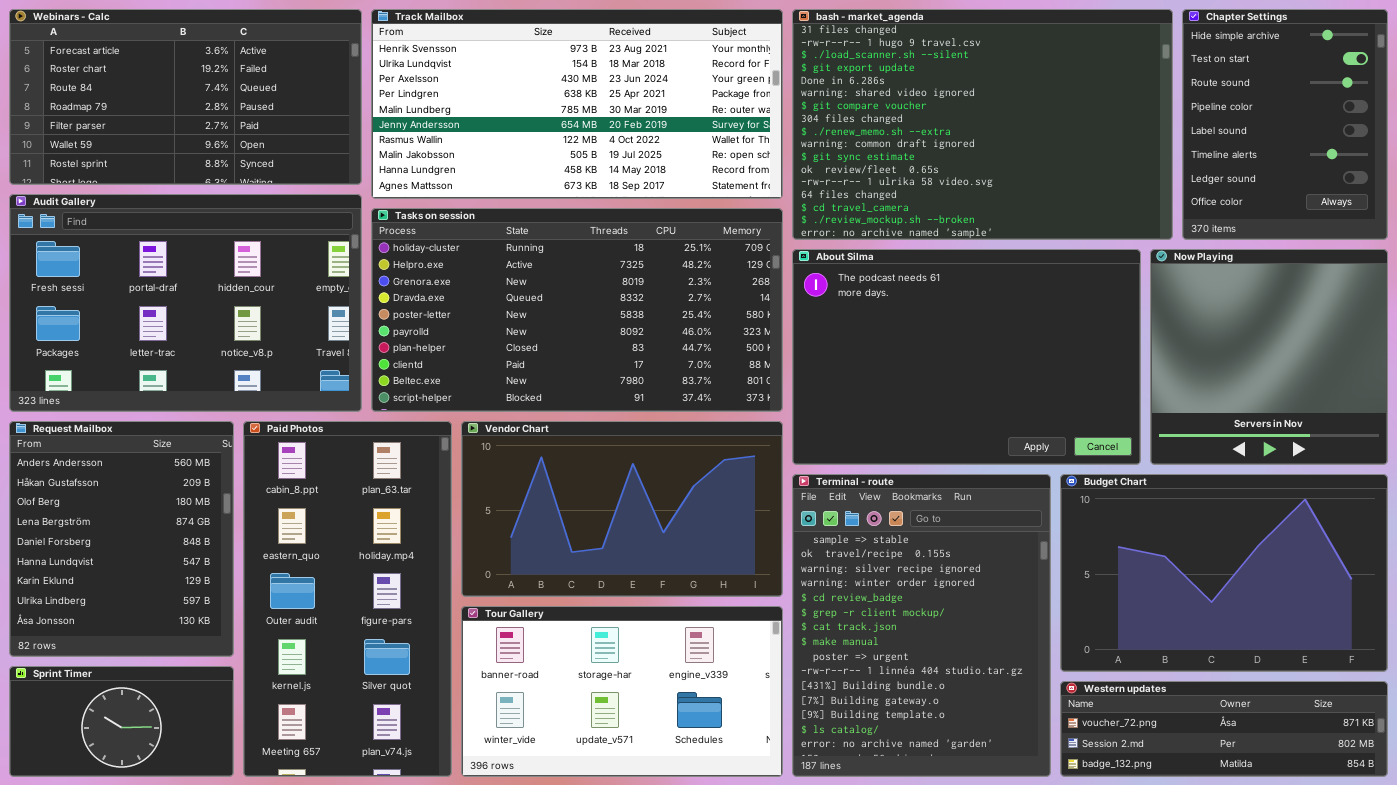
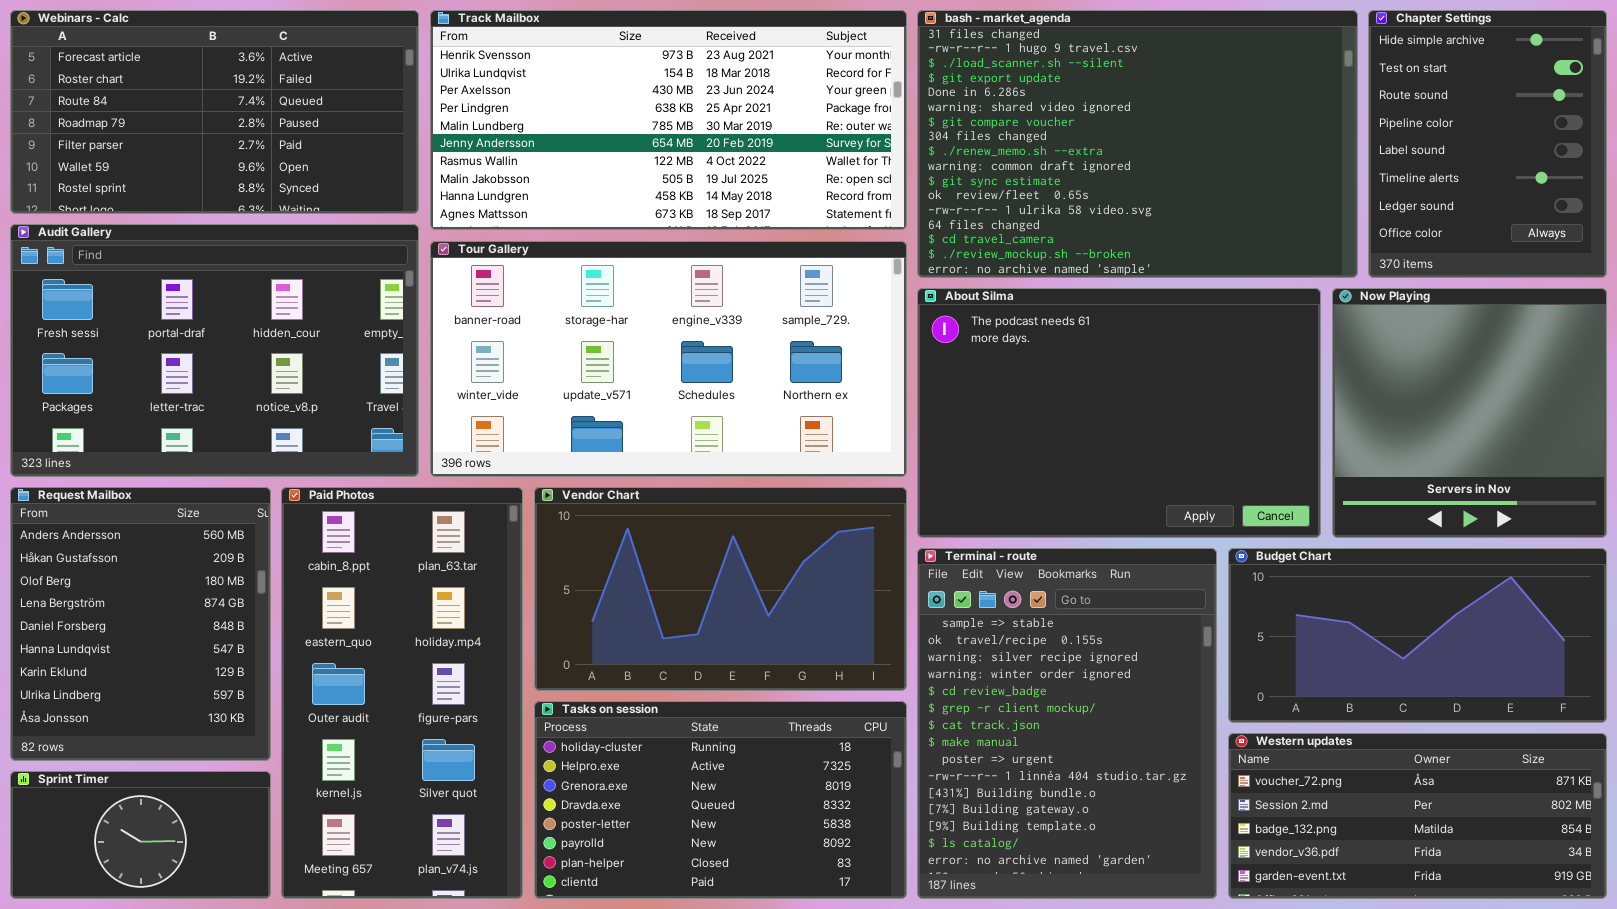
Tasks on session: [371,208,783,412] -> [534,701,907,899], moved, resized
Budget Chart: [1060,474,1388,672] -> [1228,548,1607,723], resized
Tour Gallery: [461,606,783,777] -> [430,241,907,477], moved, resized
Western updates: [1060,681,1388,777] -> [1228,733,1607,899], resized

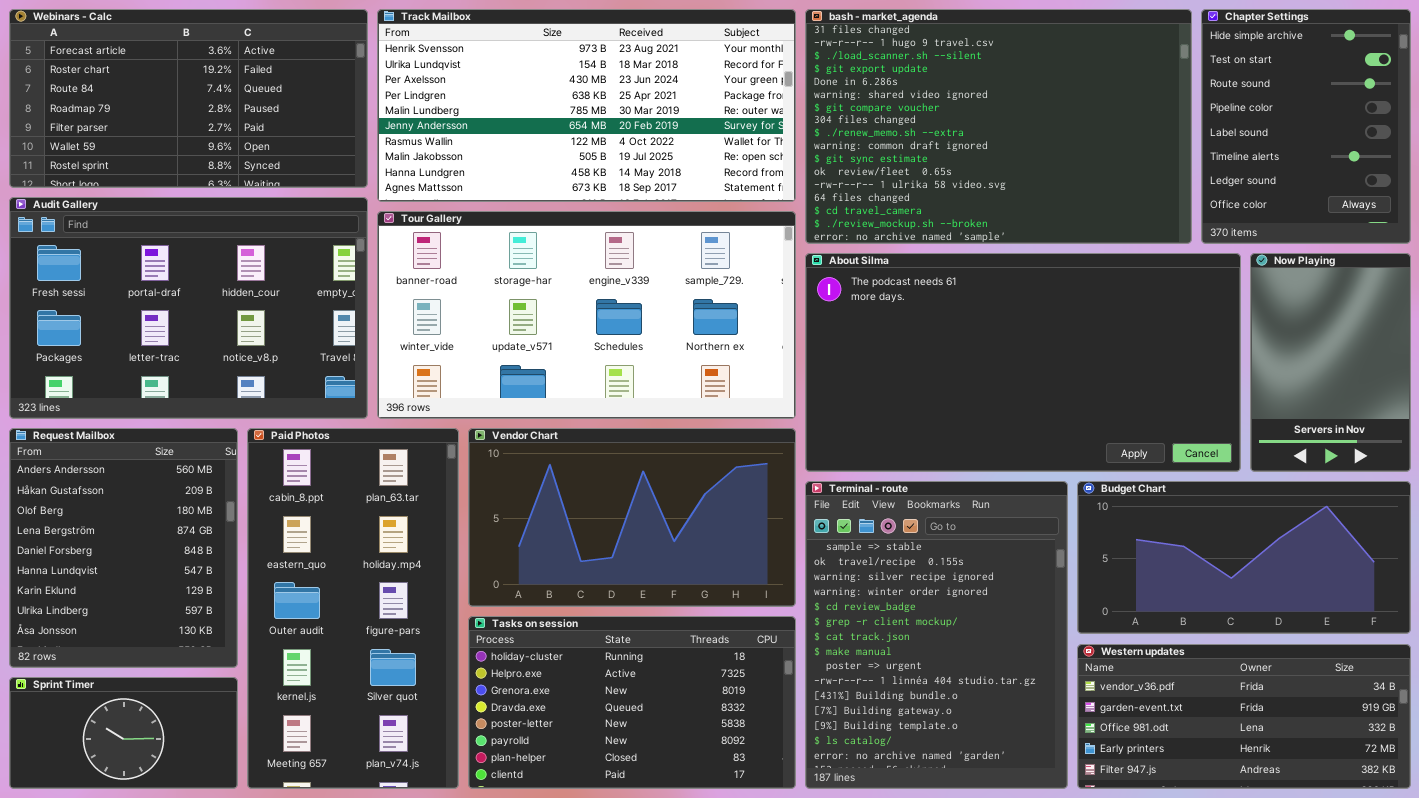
About Silma: [917,288,1321,538] -> [805,253,1241,472], resized
Now Playing: [1332,288,1607,538] -> [1250,253,1411,472], resized
Western updates: [1228,733,1607,899] -> [1077,644,1411,789], scrolled down 3 rows

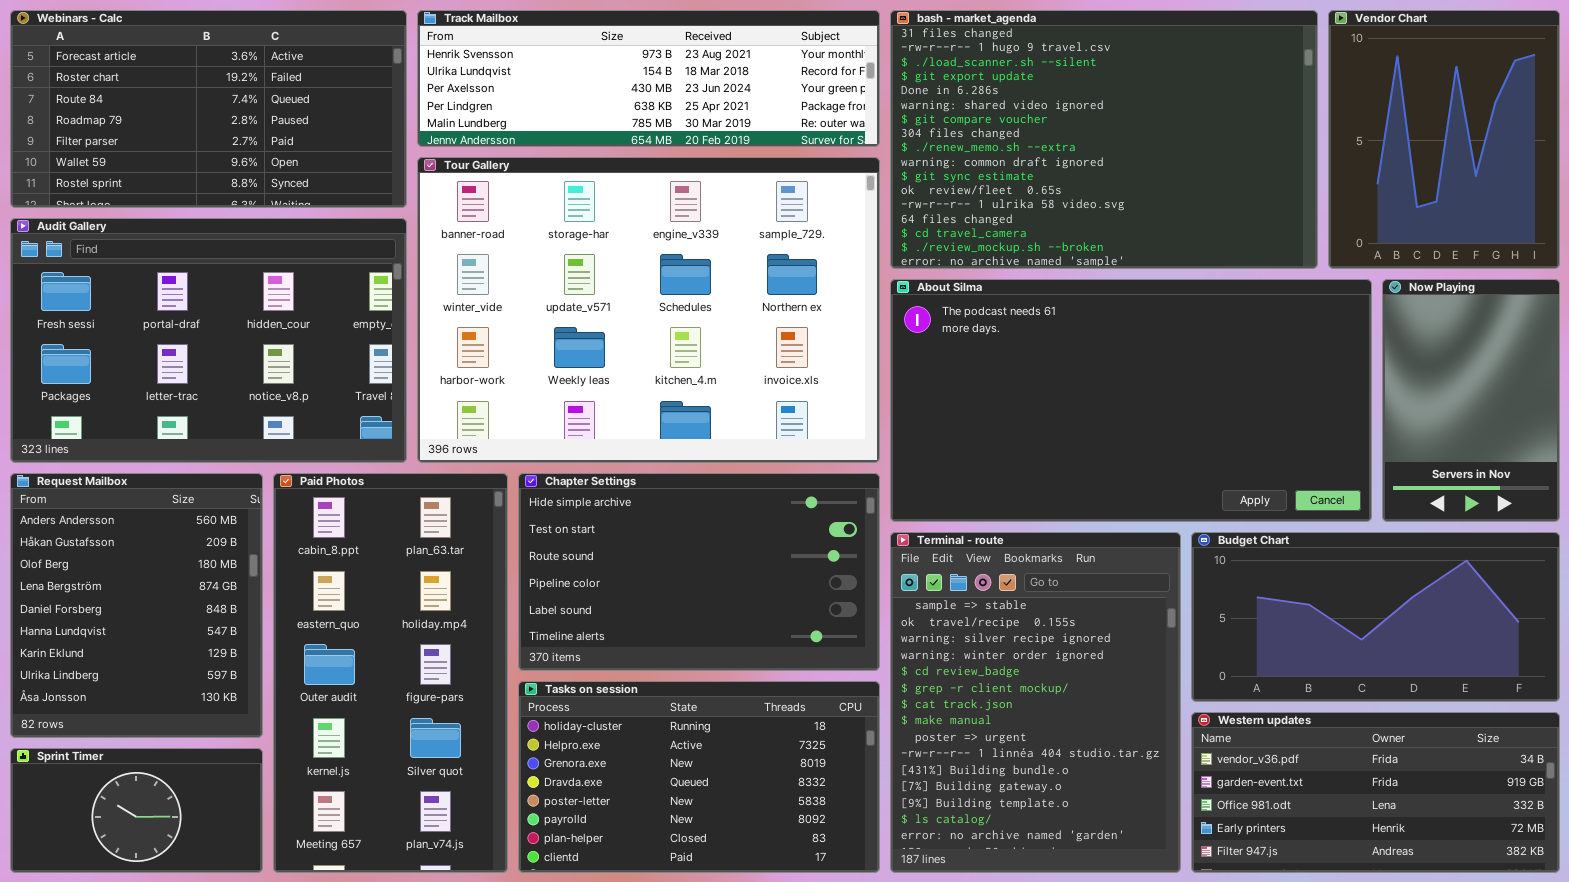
Track Mailbox: [377,9,796,202] -> [417,10,880,147], resized
Chapter Settings: [1201,9,1411,244] -> [518,473,880,671], moved, resized
Tour Gallery: [377,211,796,419] -> [417,157,880,463], resized
Vendor Chart: [468,428,796,607] -> [1328,10,1560,269], moved, resized

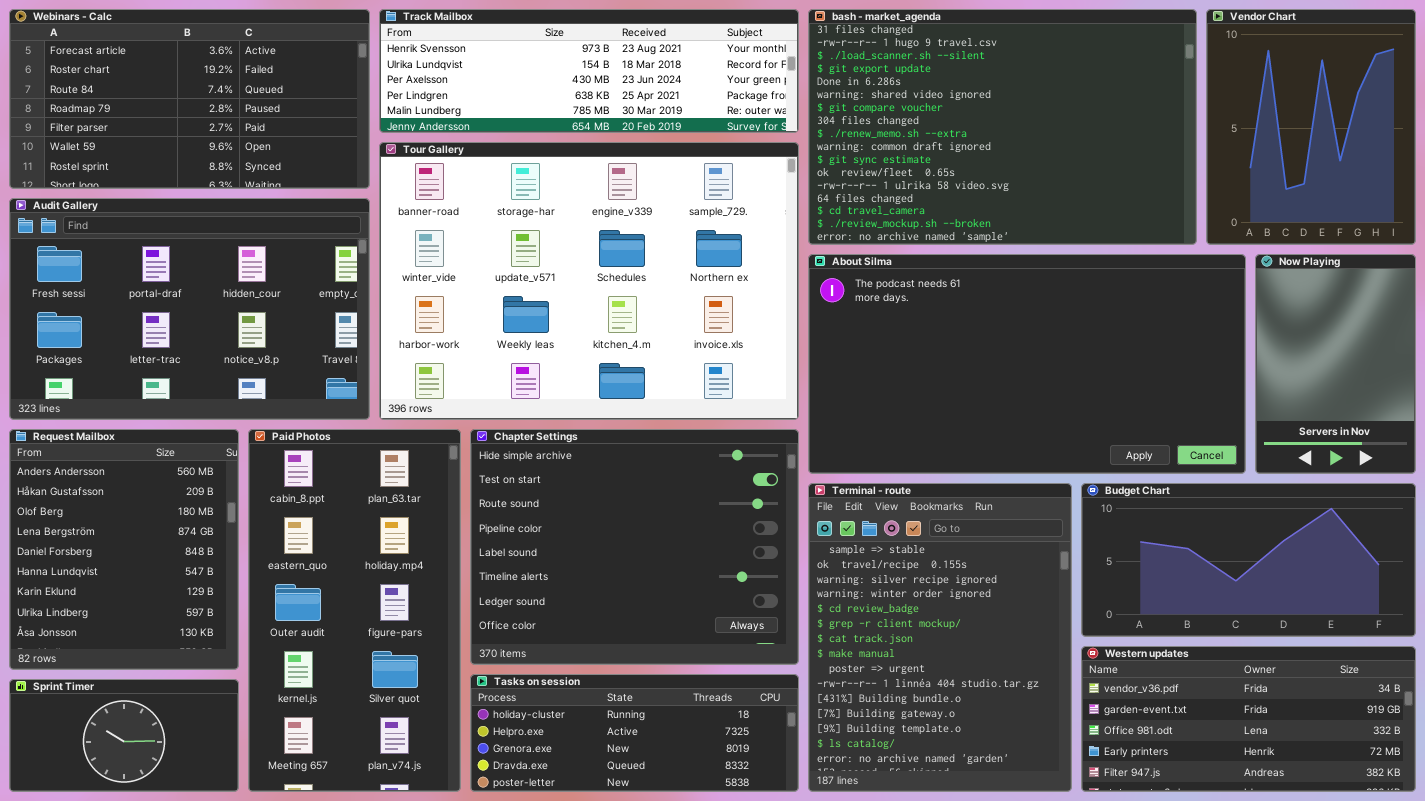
Chapter Settings: [518,473,880,671] -> [470,429,799,665], resized
Tasks on session: [518,681,880,873] -> [470,674,799,792], resized

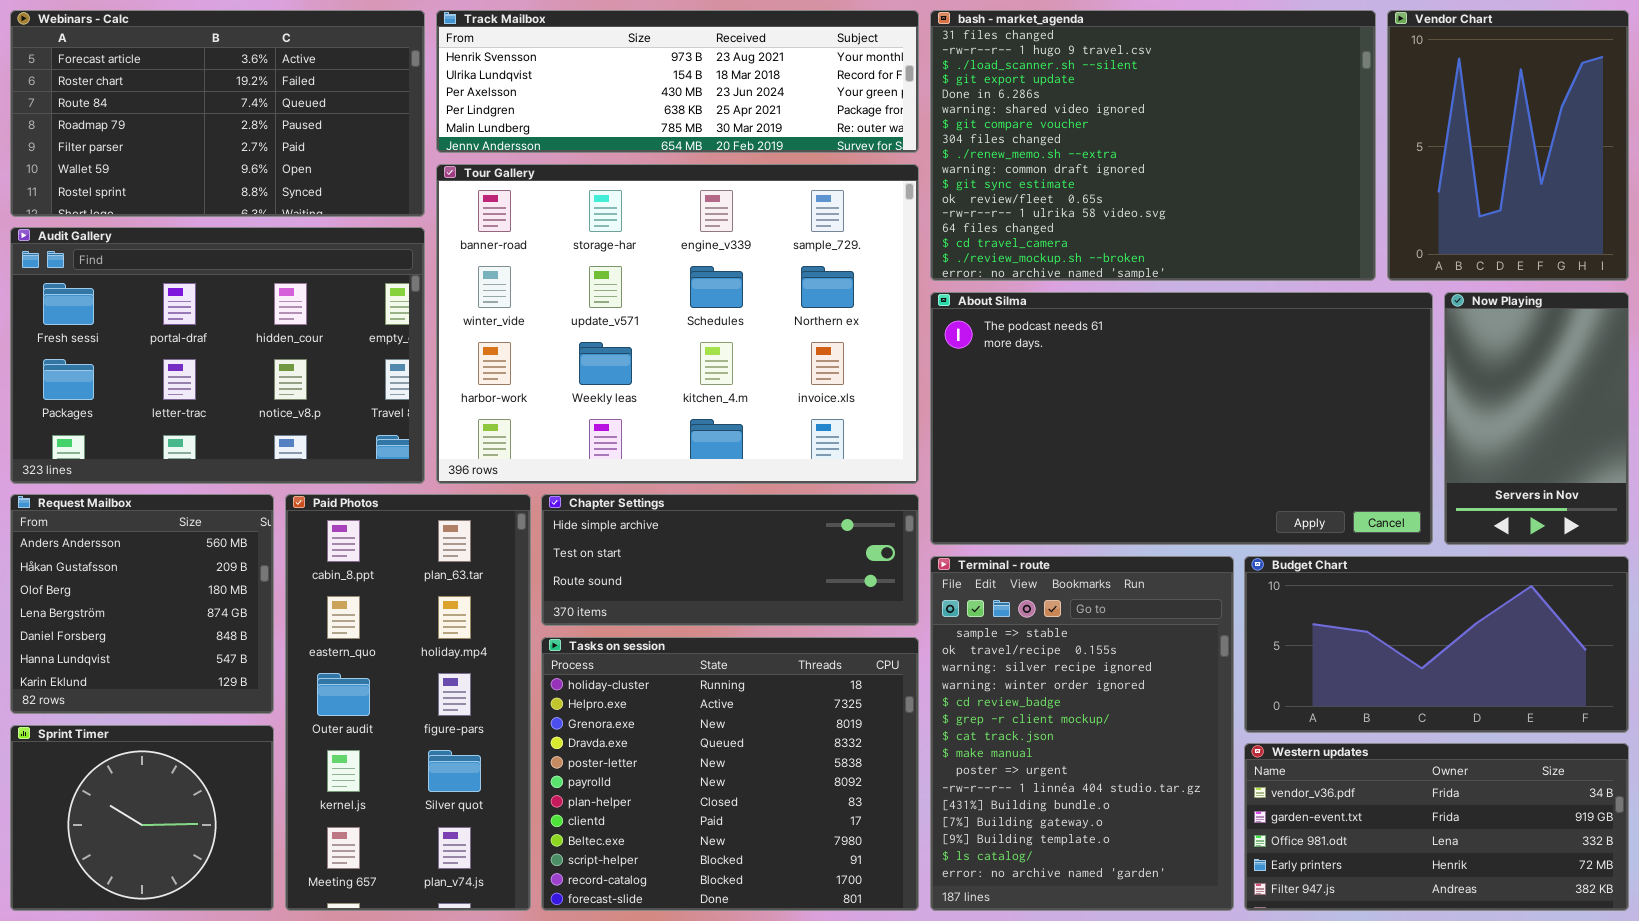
Request Mailbox: [9,429,239,670] -> [10,494,274,714], resized
Chapter Settings: [470,429,799,665] -> [541,494,919,626], resized
Tasks on session: [470,674,799,792] -> [541,637,919,911], resized
Sprint Timer: [9,679,239,792] -> [10,725,274,911], resized

